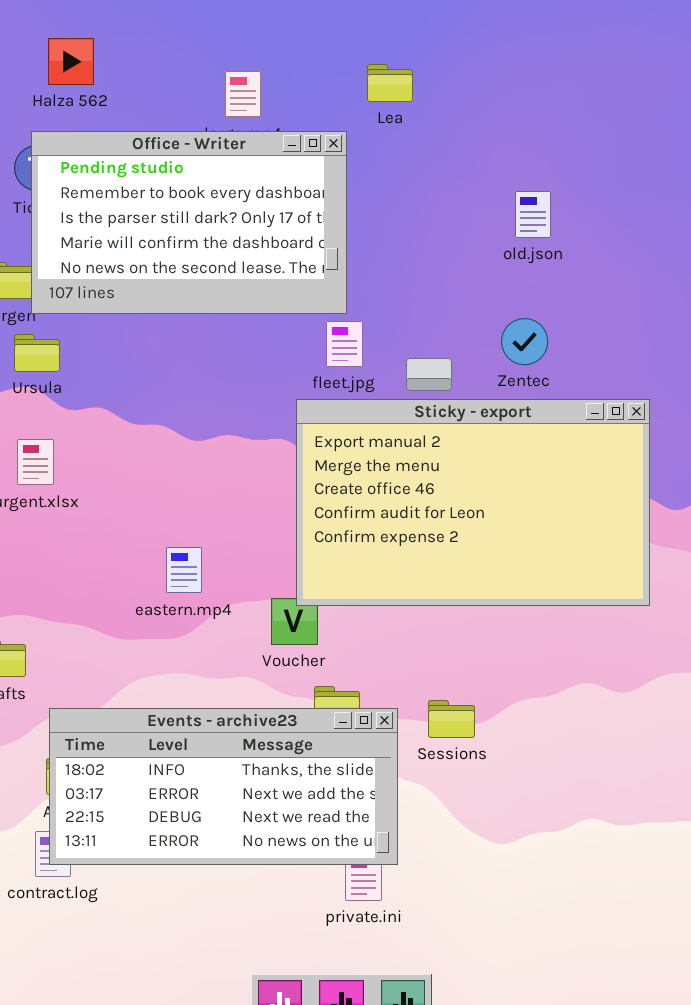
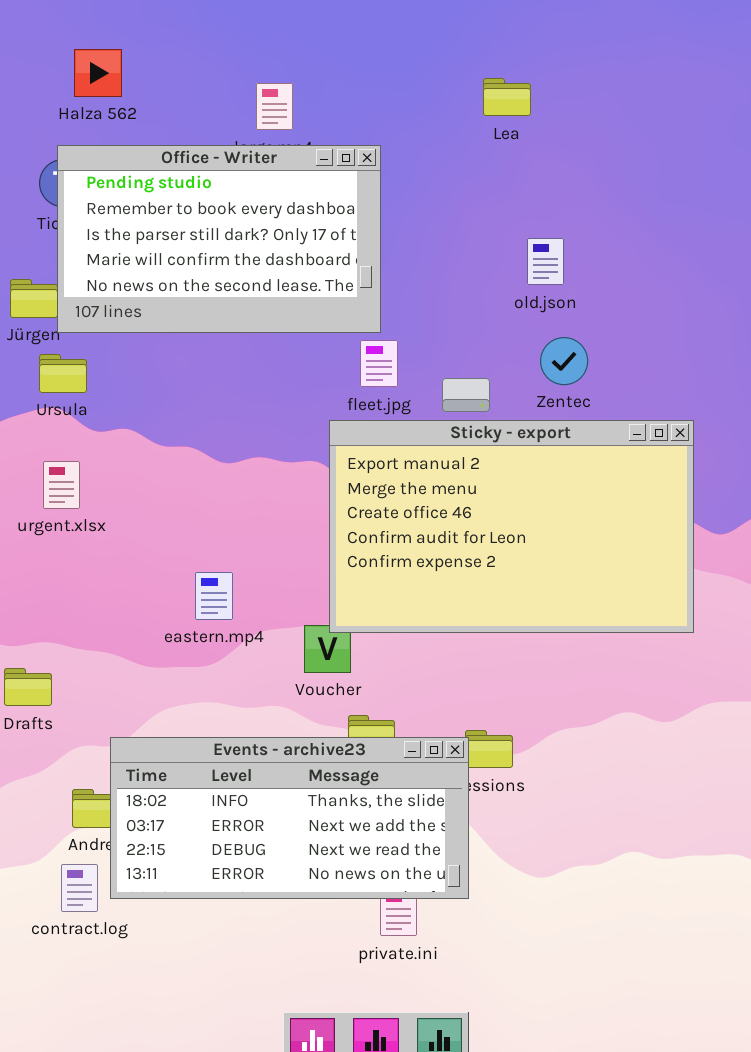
Lea: [367,64,413,102] -> [483,78,531,116], moved
old.json: [515,191,551,238] -> [527,238,564,285], moved
Events - archive23: [49,708,398,865] -> [110,737,469,899], moved

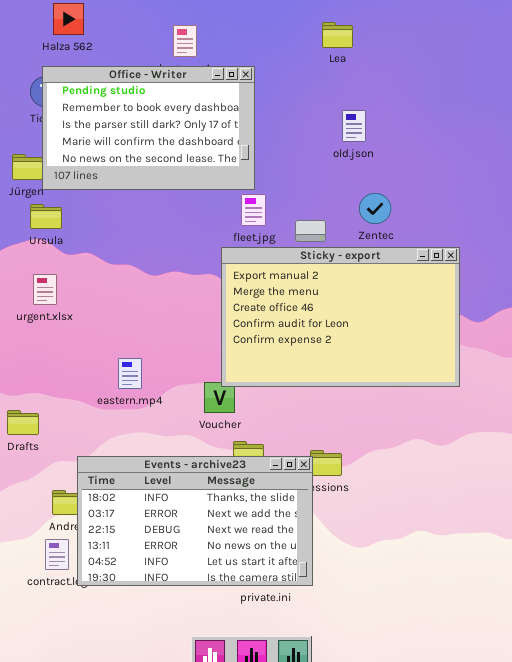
old.json: [527,238,564,285] -> [342,110,366,142], moved
eastern.mp4: [195,572,233,620] -> [118,358,142,389], moved
Events - archive23: [110,737,469,899] -> [77,456,313,586], resized

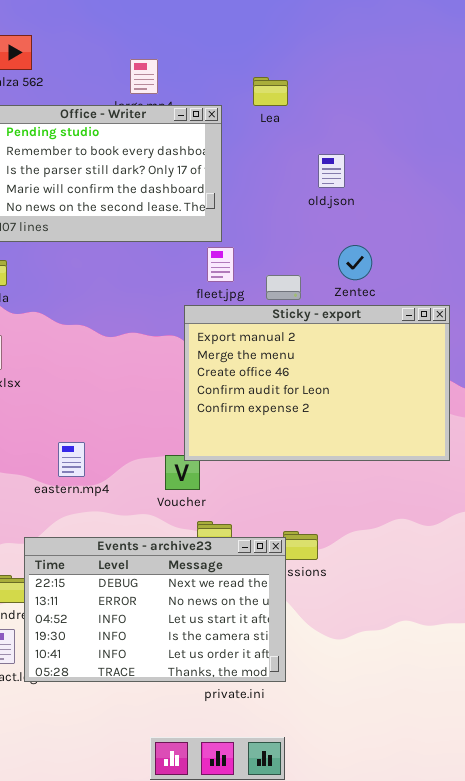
Lea: [322,22,353,48] -> [253,77,288,106], moved
eastern.mp4: [118,358,142,389] -> [58,442,85,477], moved
Events - archive23: [77,456,313,586] -> [24,537,286,682], scrolled down 2 rows

